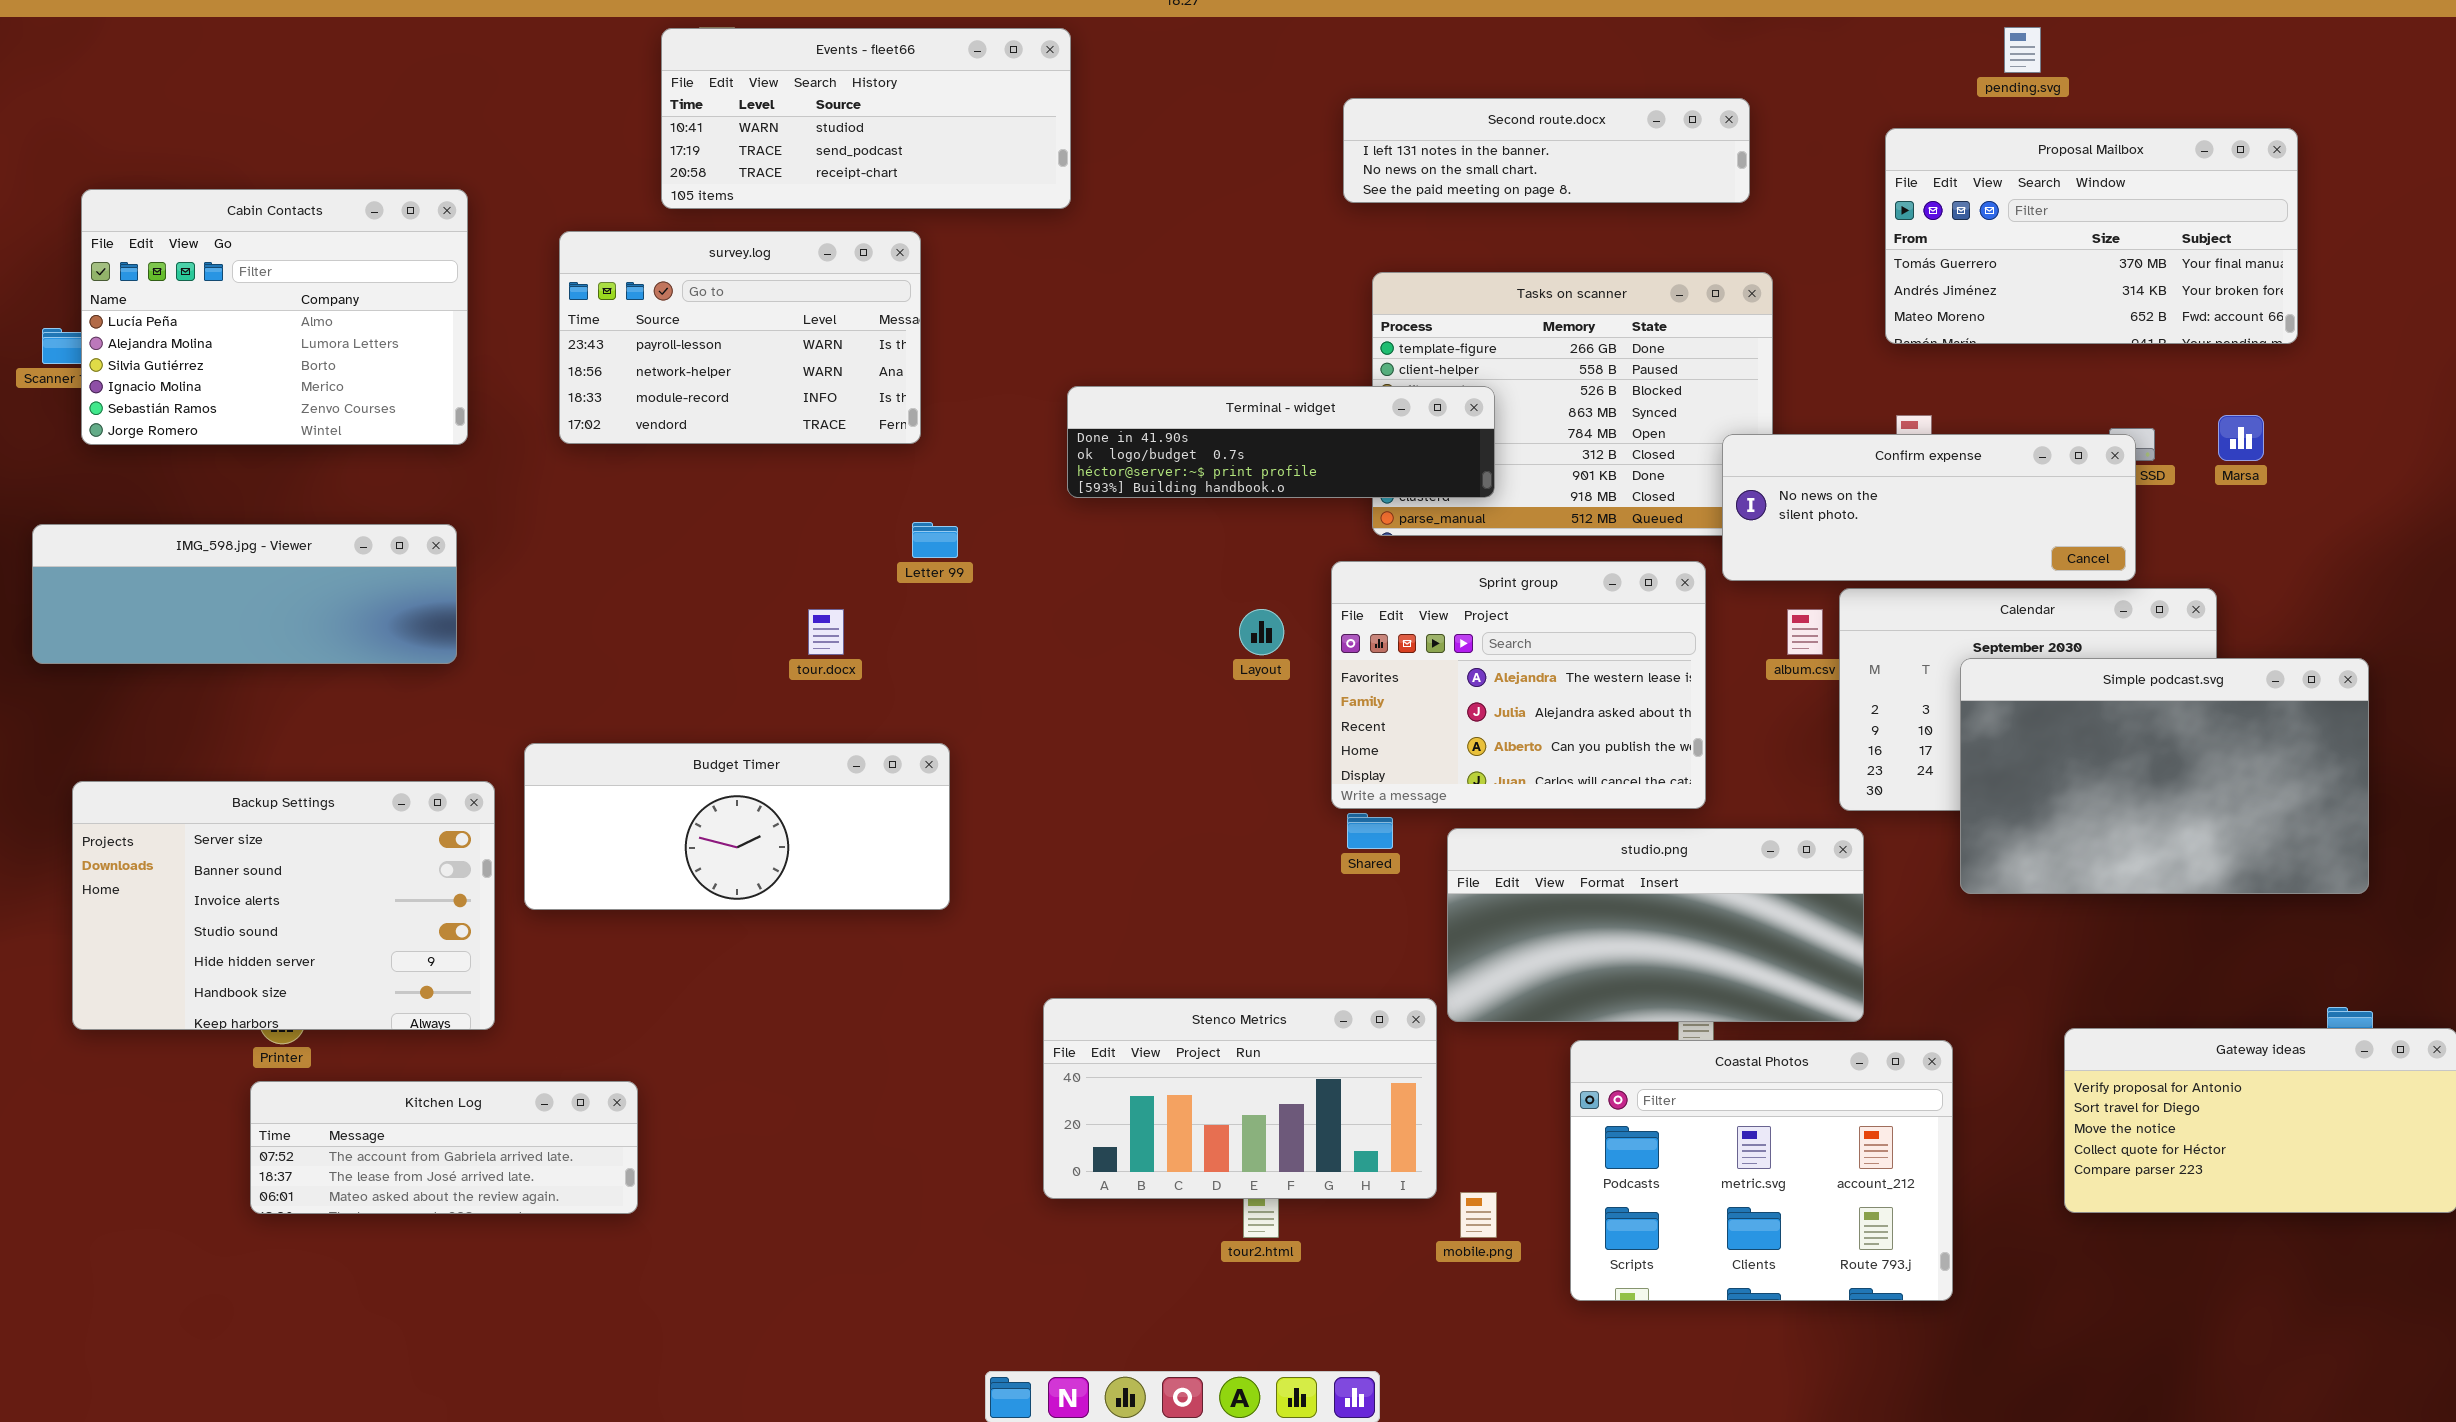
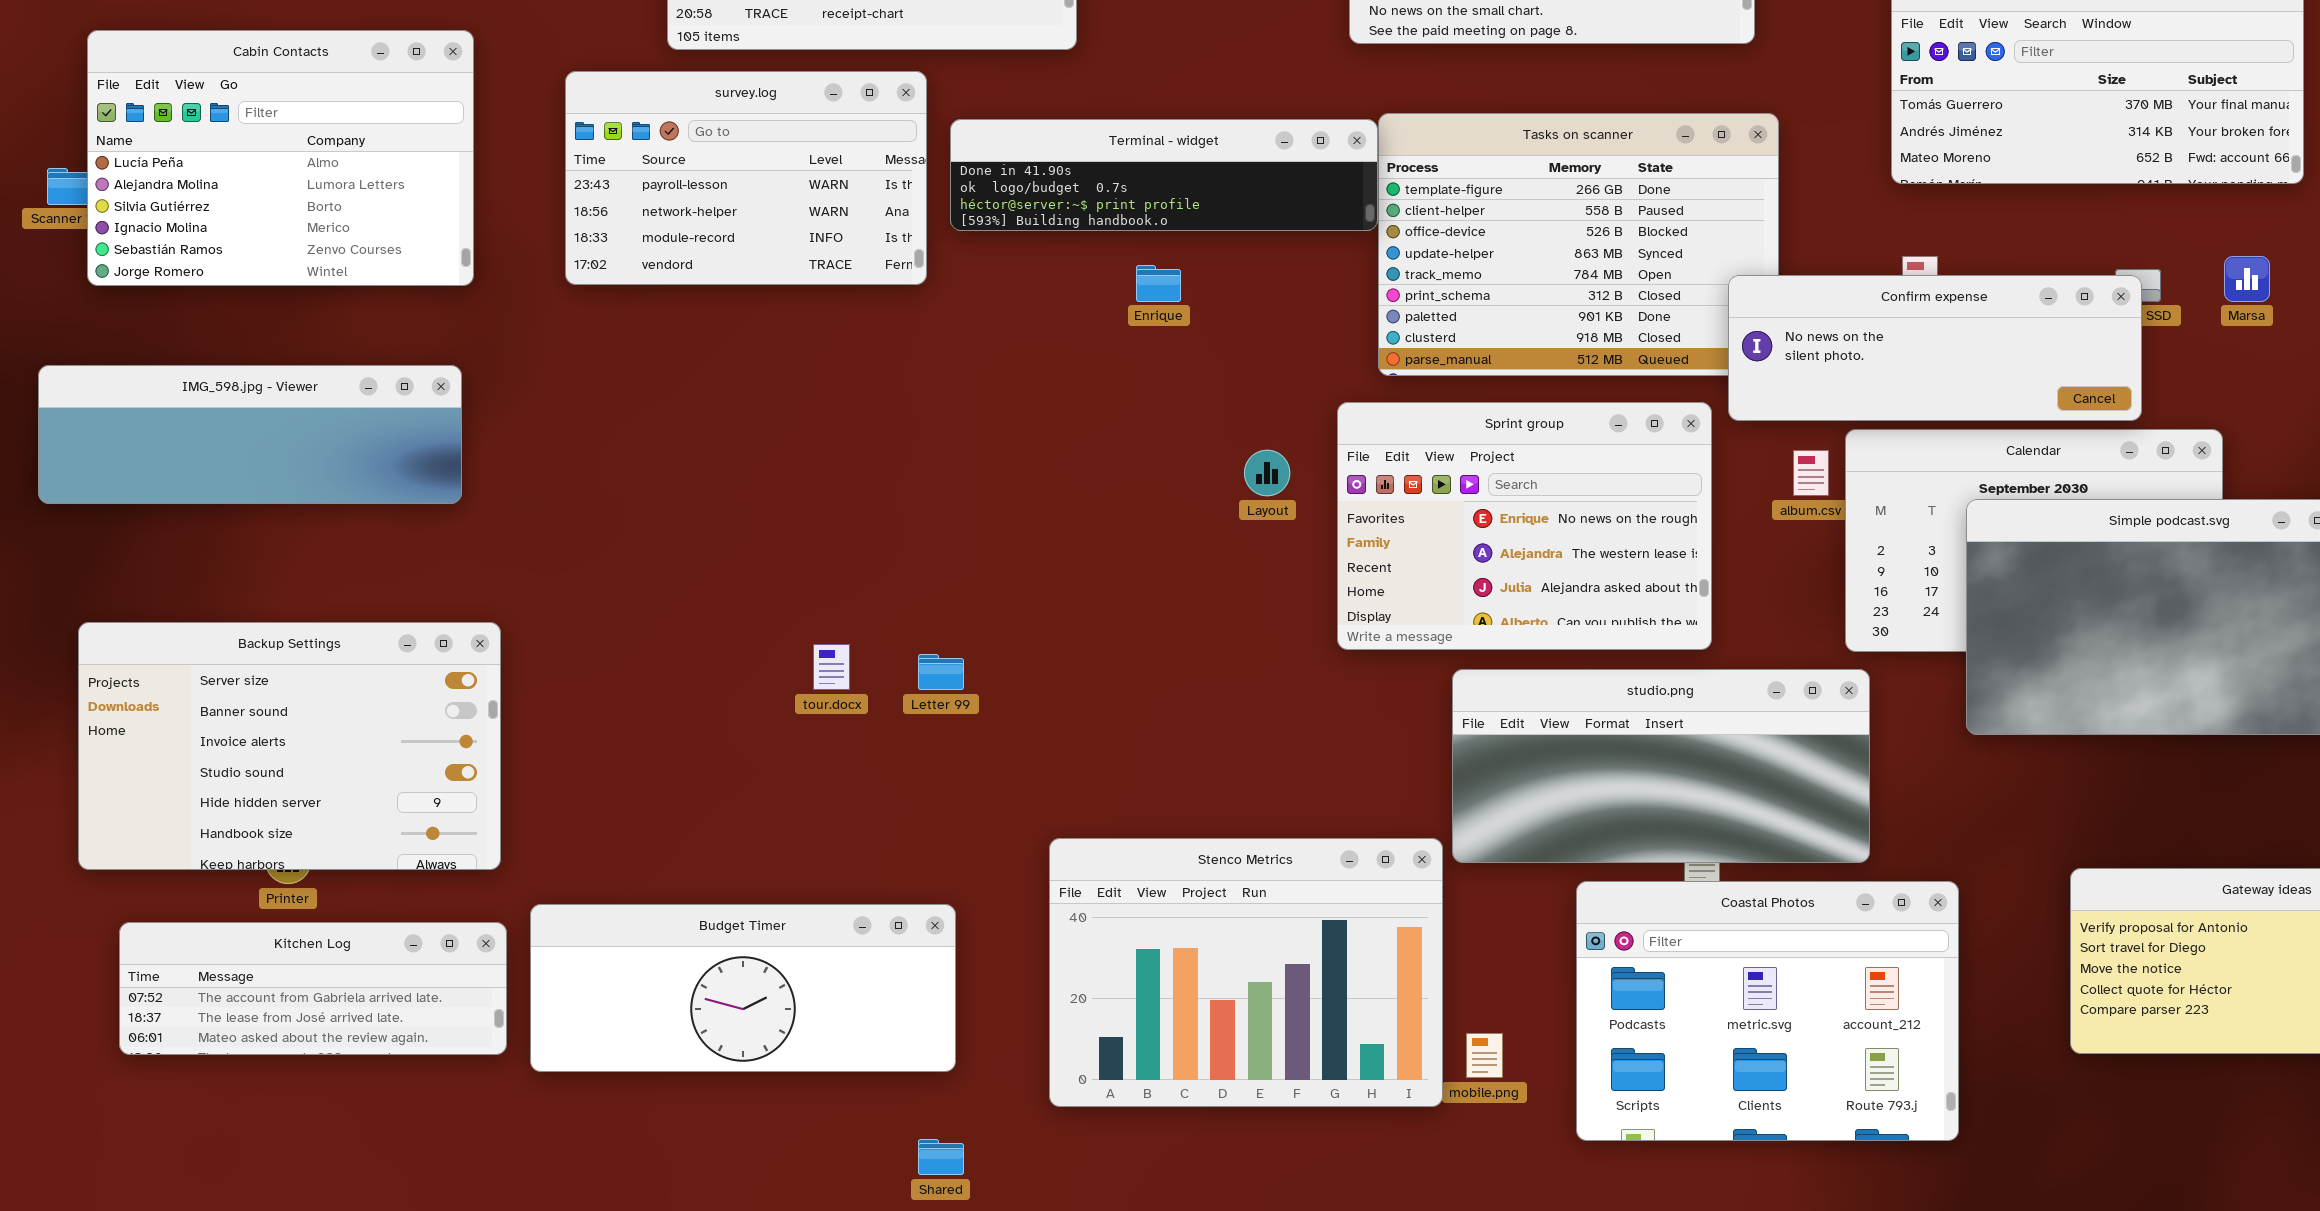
Terminal - widget: [1067,386,1495,498] -> [950,119,1378,231], moved
Letter 99: [912,522,958,558] -> [918,654,964,690], moved
Sprint group: [1331,561,1706,809] -> [1337,402,1712,650], scrolled up 1 row
tour.docx: [808,609,844,655] -> [813,644,850,690], moved
Budget Timer: [524,743,950,910] -> [530,904,956,1072], moved
Shared: [1347,813,1393,849] -> [918,1139,964,1175], moved
Stenco Metrics: [1043,998,1437,1199] -> [1049,838,1443,1107], resized
Kitchen Log: [250,1081,638,1214] -> [119,922,507,1055], moved

